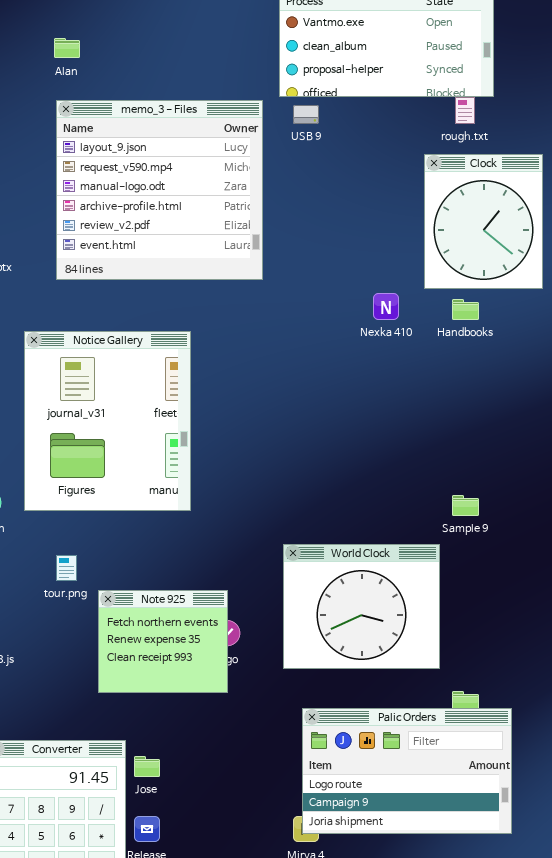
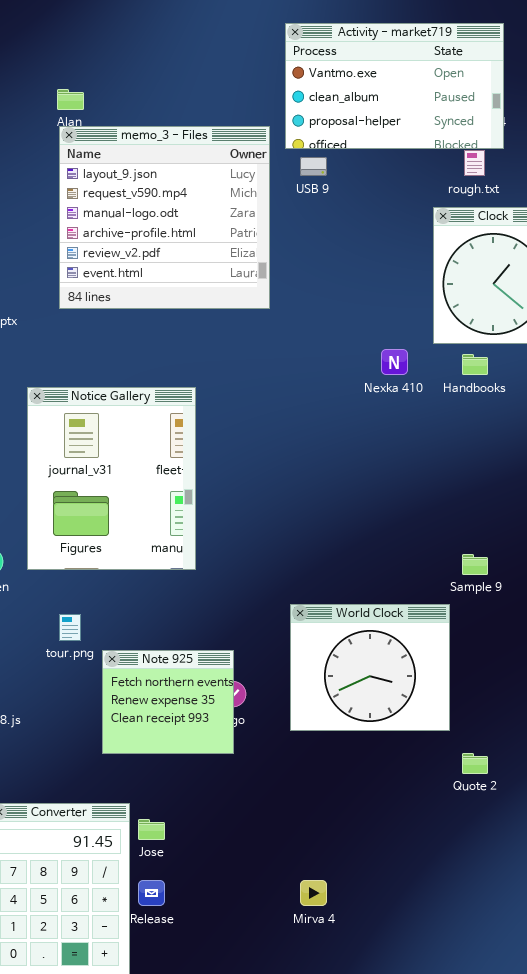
memo_3 - Files: [56,100,263,280] -> [59,126,270,309], moved
Palic Orders: [302,708,512,834] -> none, closed

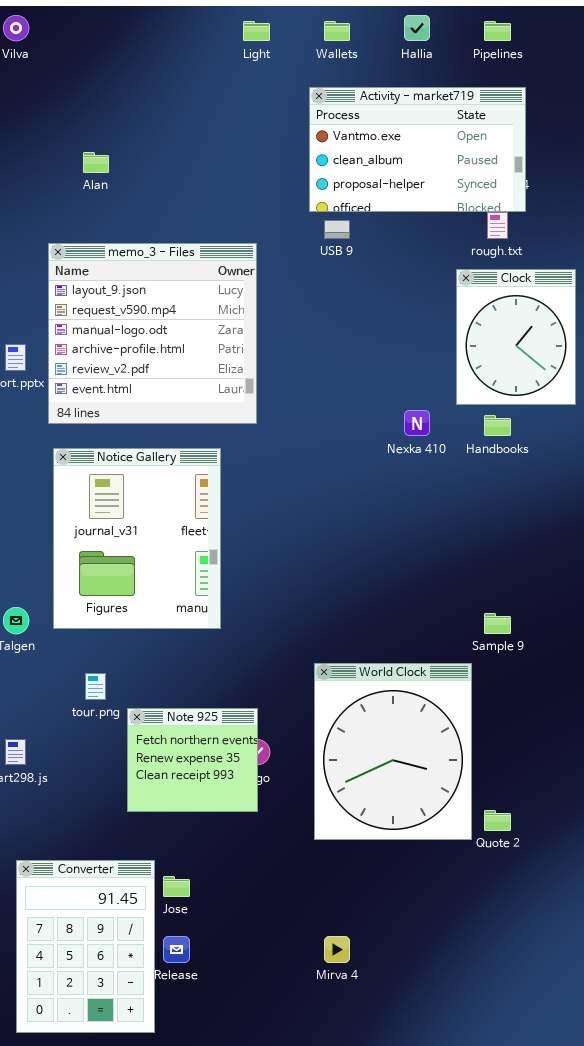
memo_3 - Files: [59,126,270,309] -> [48,243,257,424], moved
World Clock: [290,604,450,731] -> [314,663,472,840], resized

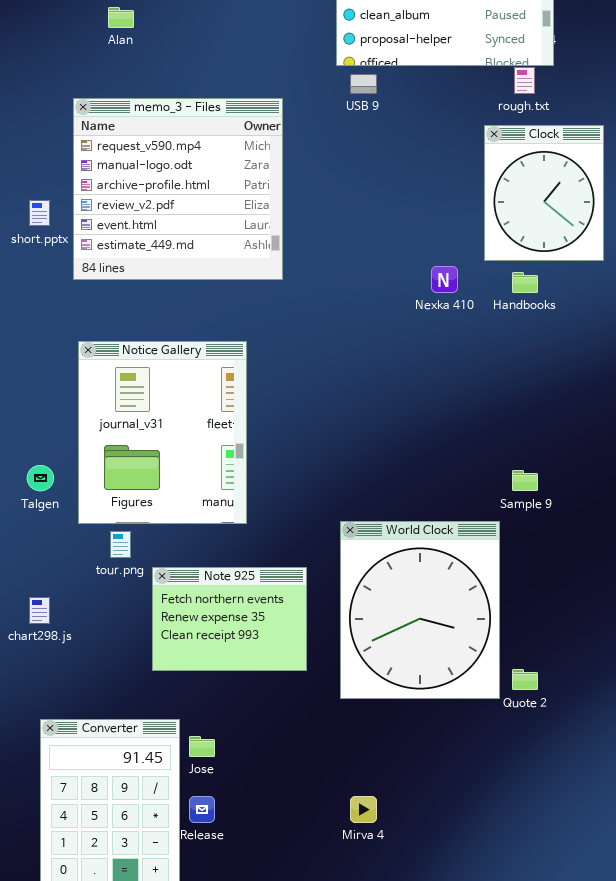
memo_3 - Files: [48,243,257,424] -> [73,98,283,280], scrolled down 1 row
Notice Gallery: [53,448,221,629] -> [78,341,247,524], moved
Note 925: [127,708,258,812] -> [152,567,307,671], resized

